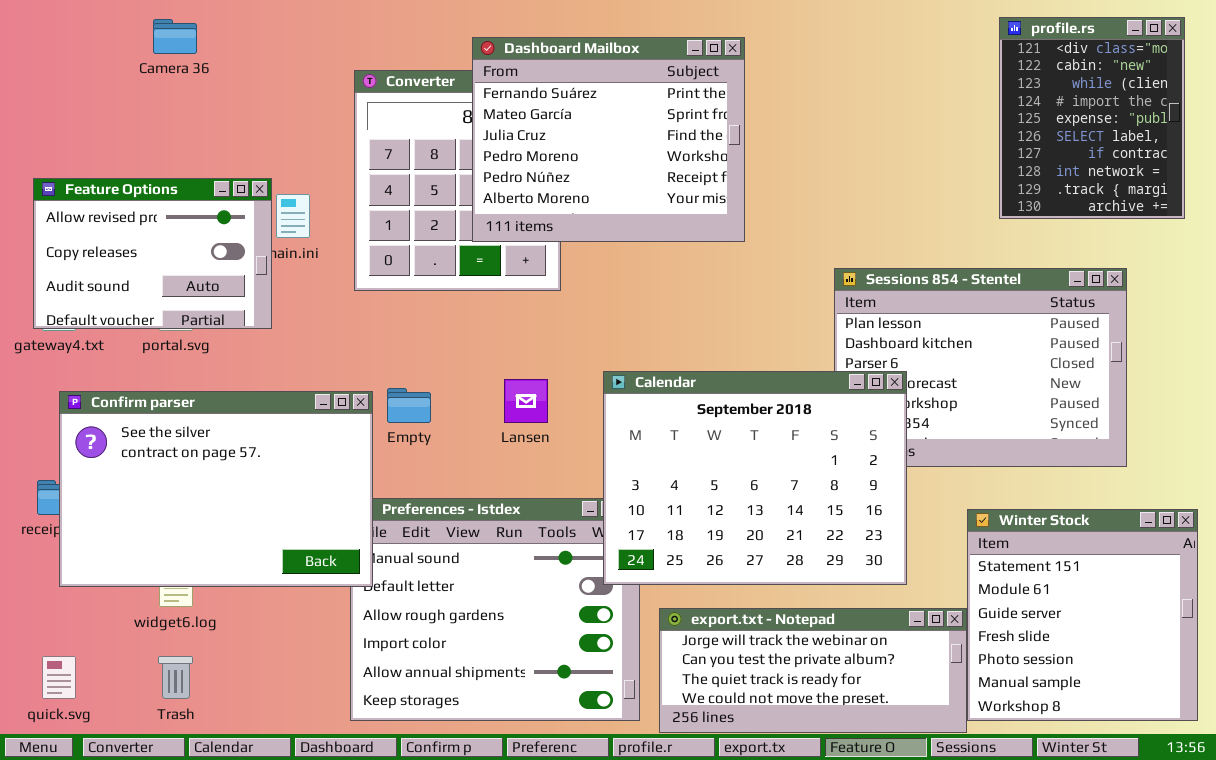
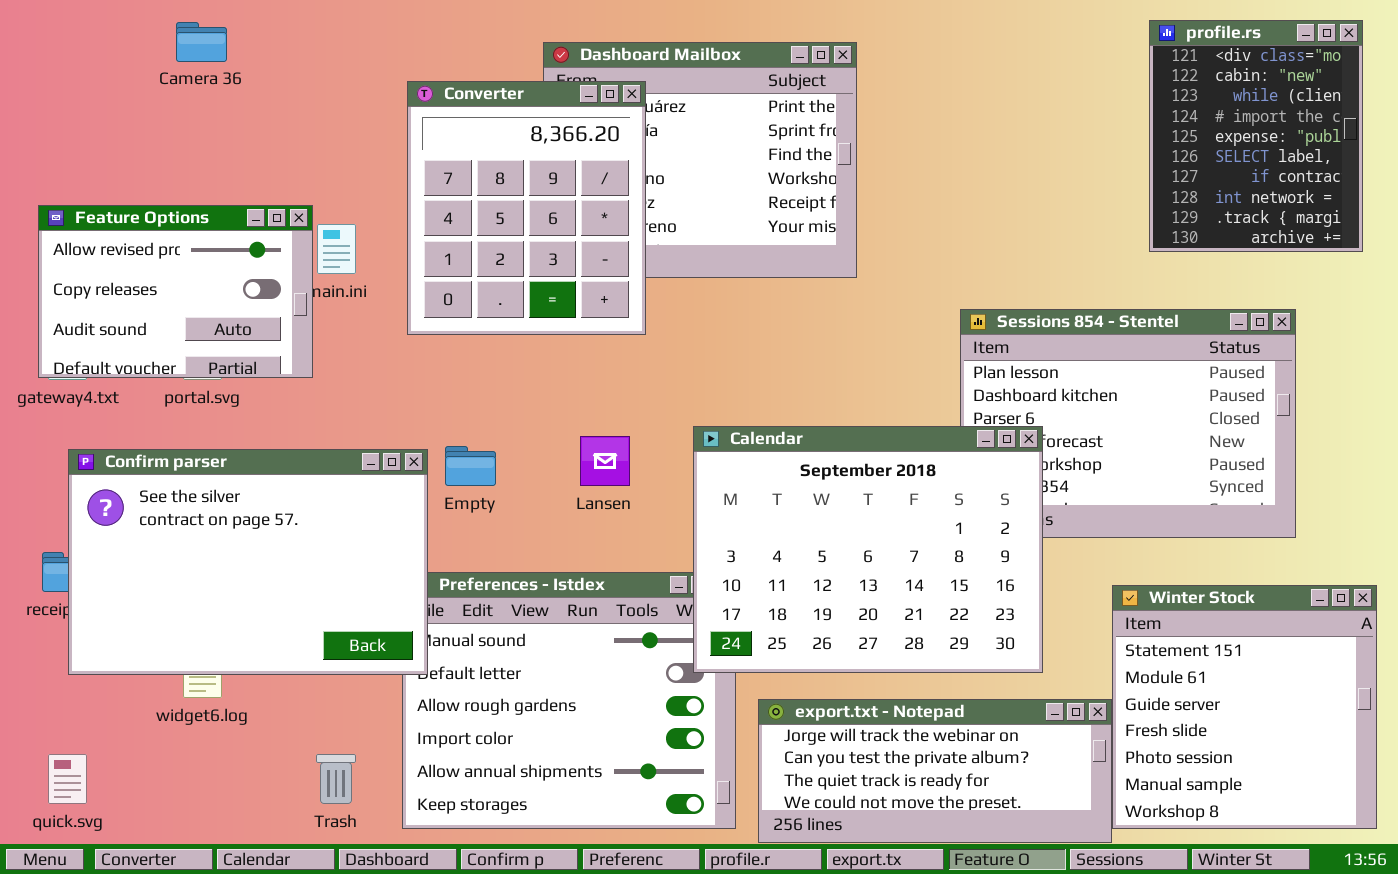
Converter: [354,70,561,291] -> [407,81,646,335], raised
Trash: [158,656,193,699] -> [316,754,356,804], moved

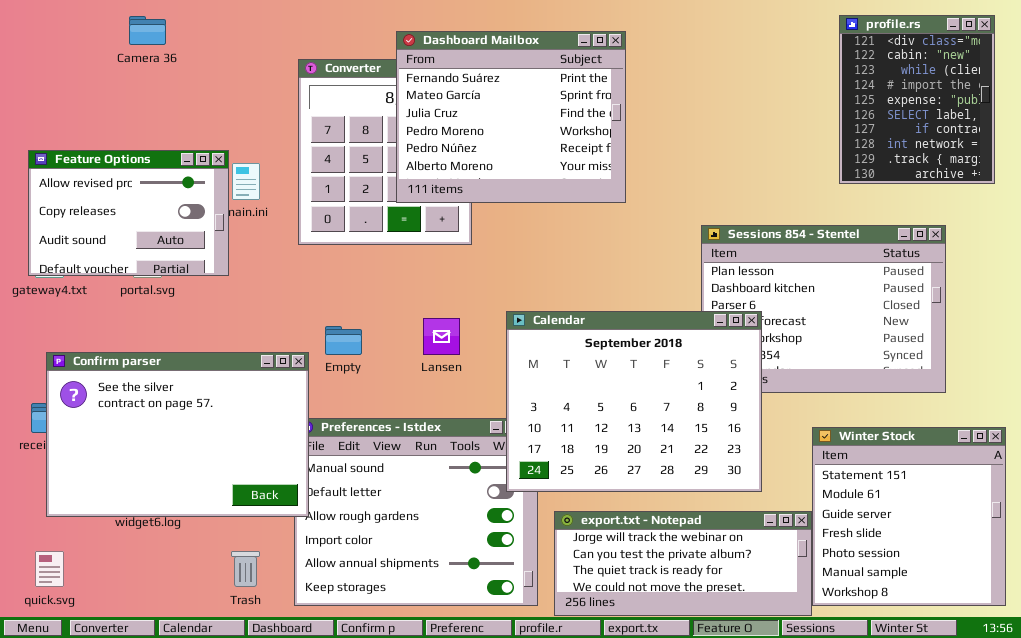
Dashboard Mailbox: [543,42,857,278] -> [396,31,626,203], raised
Confirm parser: [68,449,428,675] -> [46,352,309,517], moved

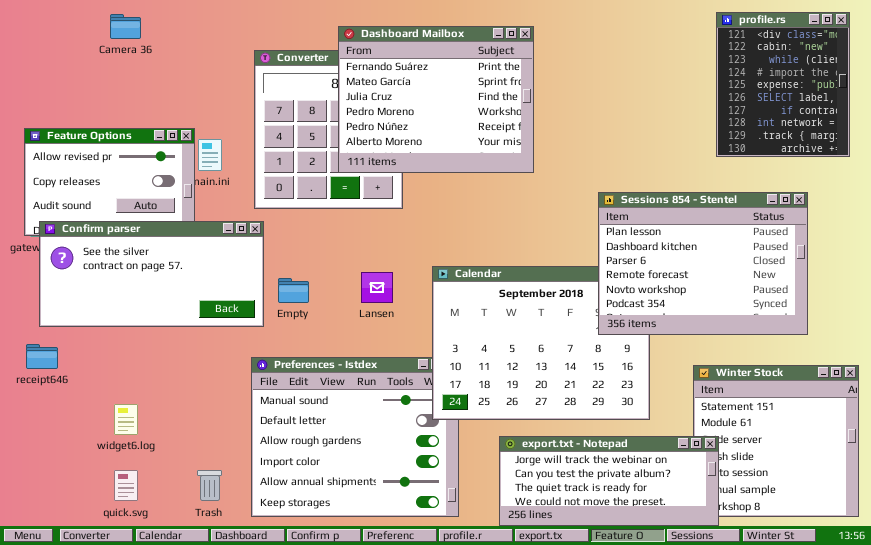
Sessions 854 - Stentel: [701,225,946,393] -> [598,192,808,335], raised
Confirm parser: [46,352,309,517] -> [39,221,264,327], moved, resized
export.txt - Notepad: [554,511,812,616] -> [499,436,719,526], moved
quick.svg: [35,551,64,587] -> [114,470,138,501], moved

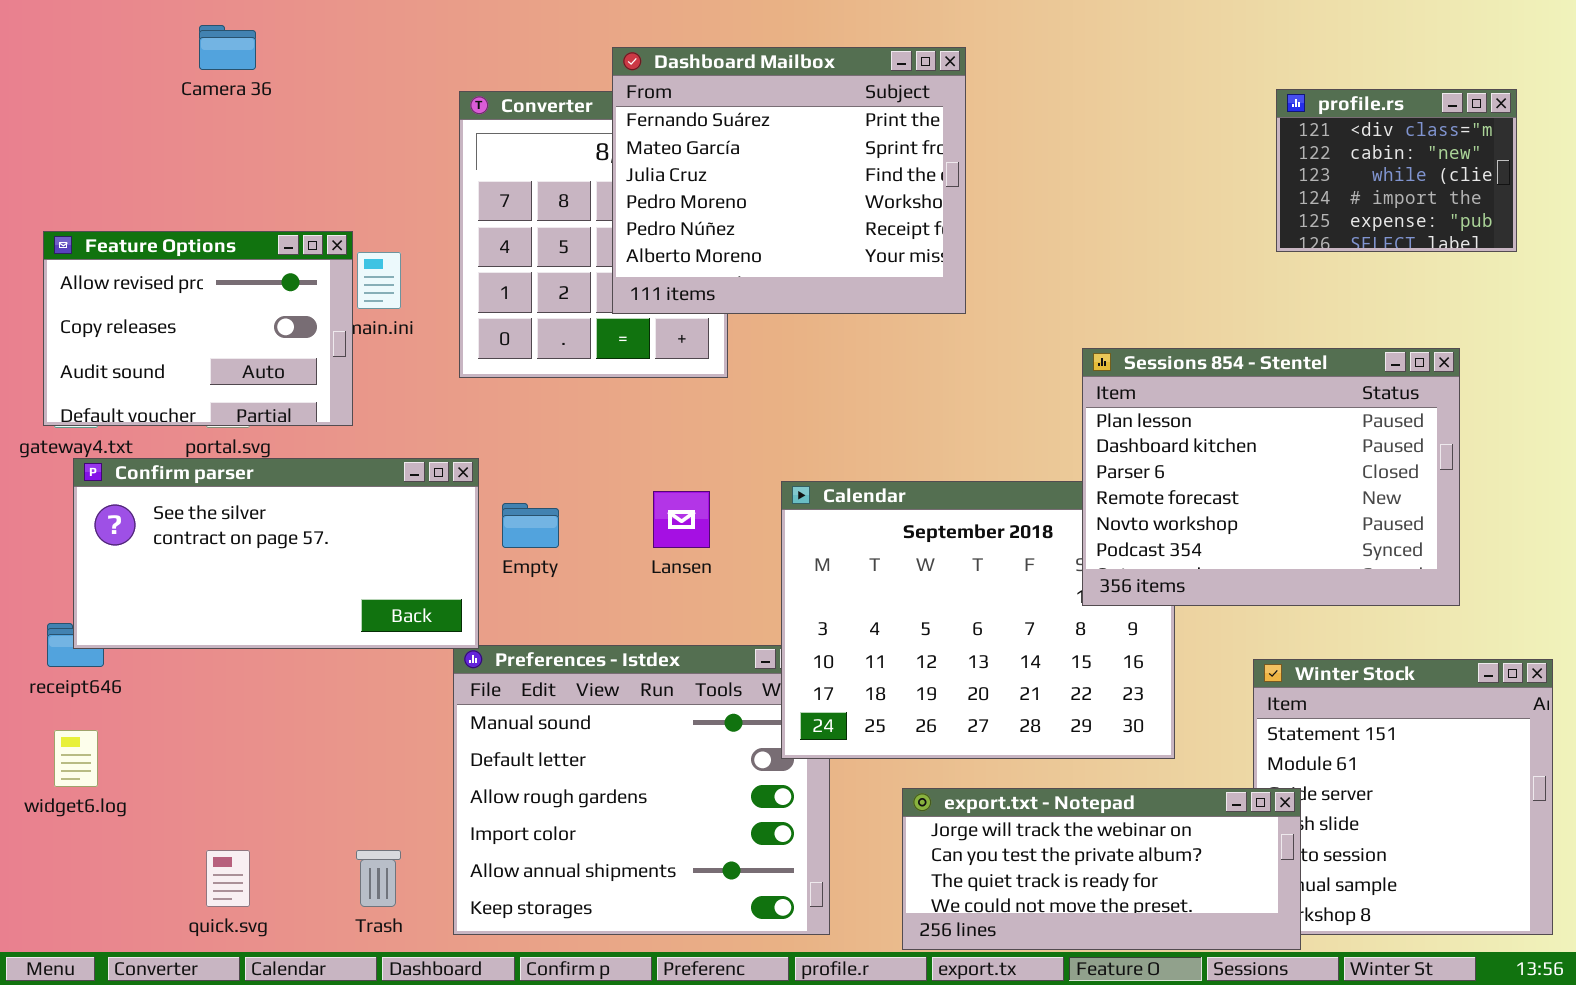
profile.rs: [716,12,850,157] -> [1276,89,1517,252], moved, resized
Confirm parser: [39,221,264,327] -> [73,458,479,649], moved
widget6.log: [114,404,138,435] -> [54,730,98,787], moved

